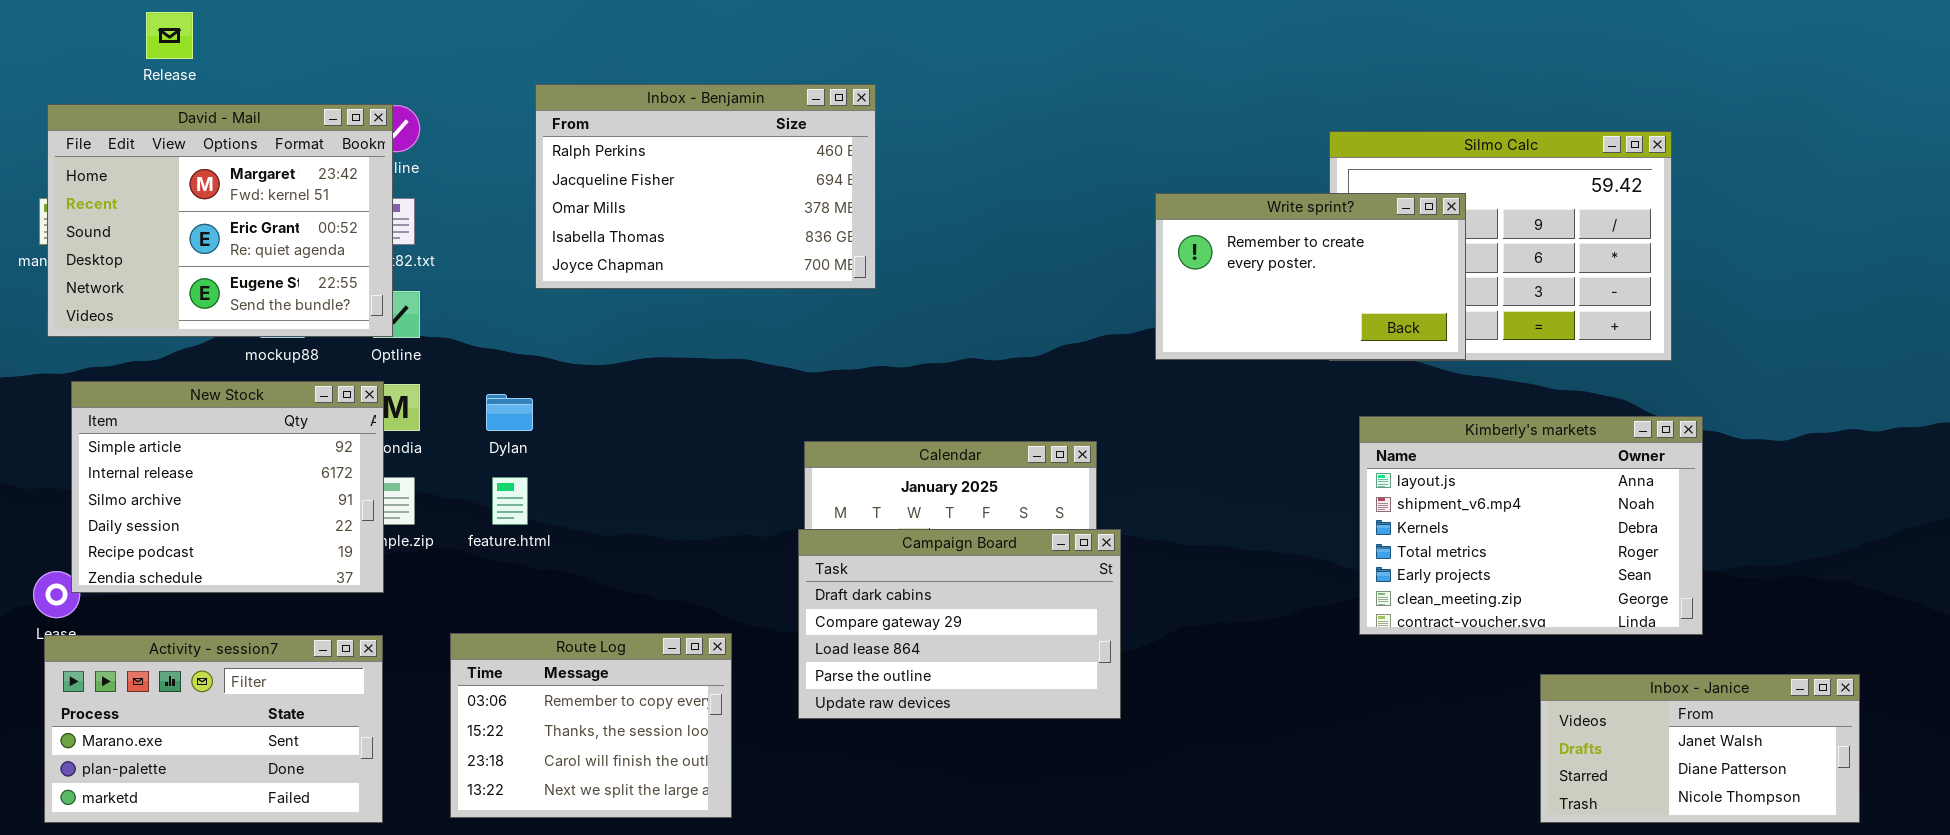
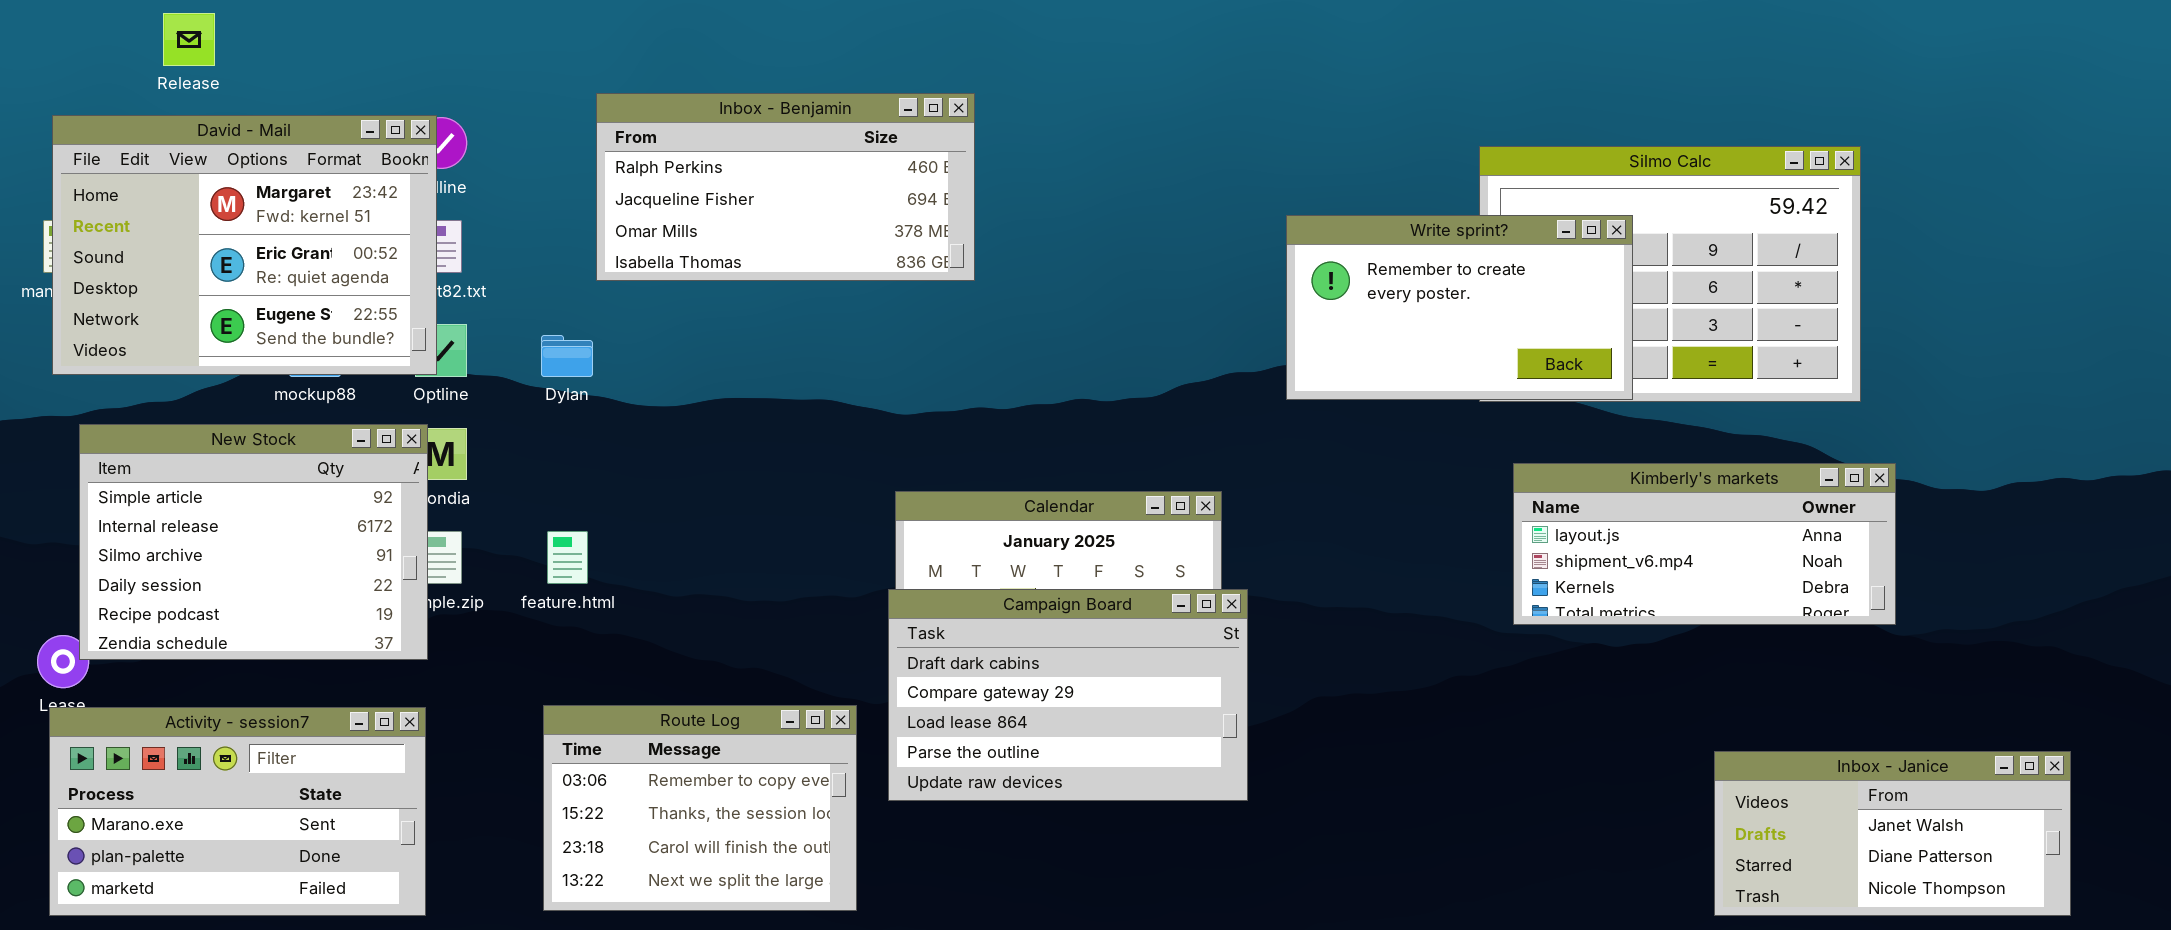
Inbox - Benjamin: [535,84,876,289] -> [596,93,975,281], resized
Dylan: [486,394,533,431] -> [541,335,593,377], moved
Kimberly's markets: [1359,416,1703,635] -> [1513,463,1896,625], resized
Route Log: [450,633,732,818] -> [543,705,857,911], moved

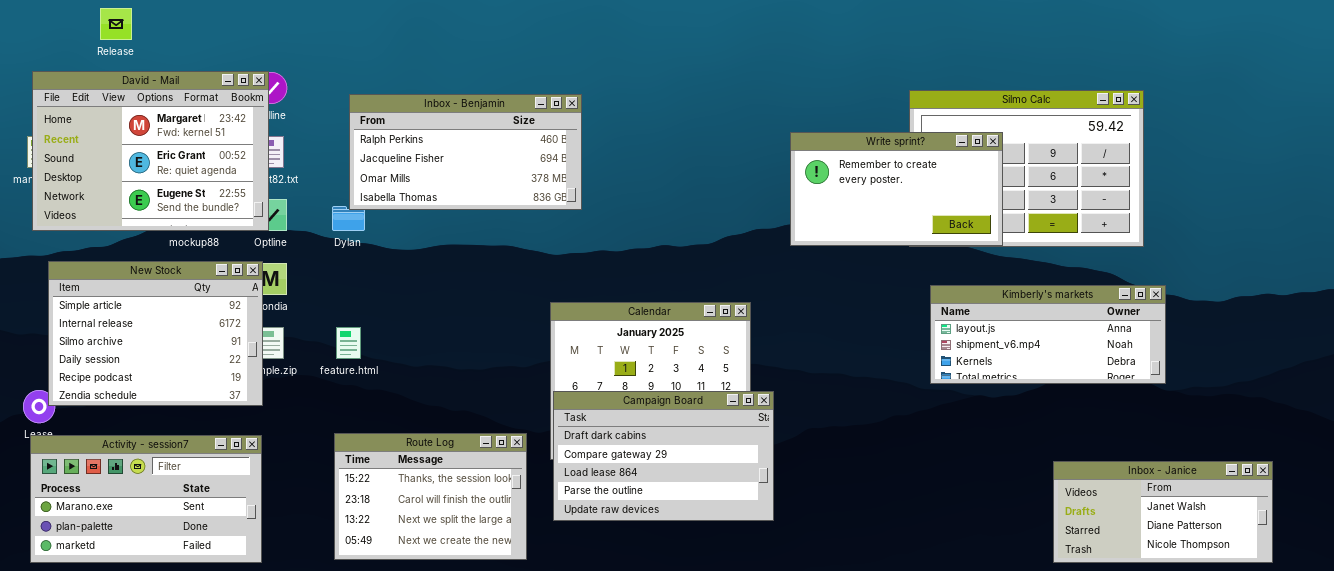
Inbox - Benjamin: [596,93,975,281] -> [349,94,582,210], moved
Campaign Board: [888,589,1248,801] -> [553,391,774,521], moved
Route Log: [543,705,857,911] -> [334,433,527,560], scrolled down 1 row

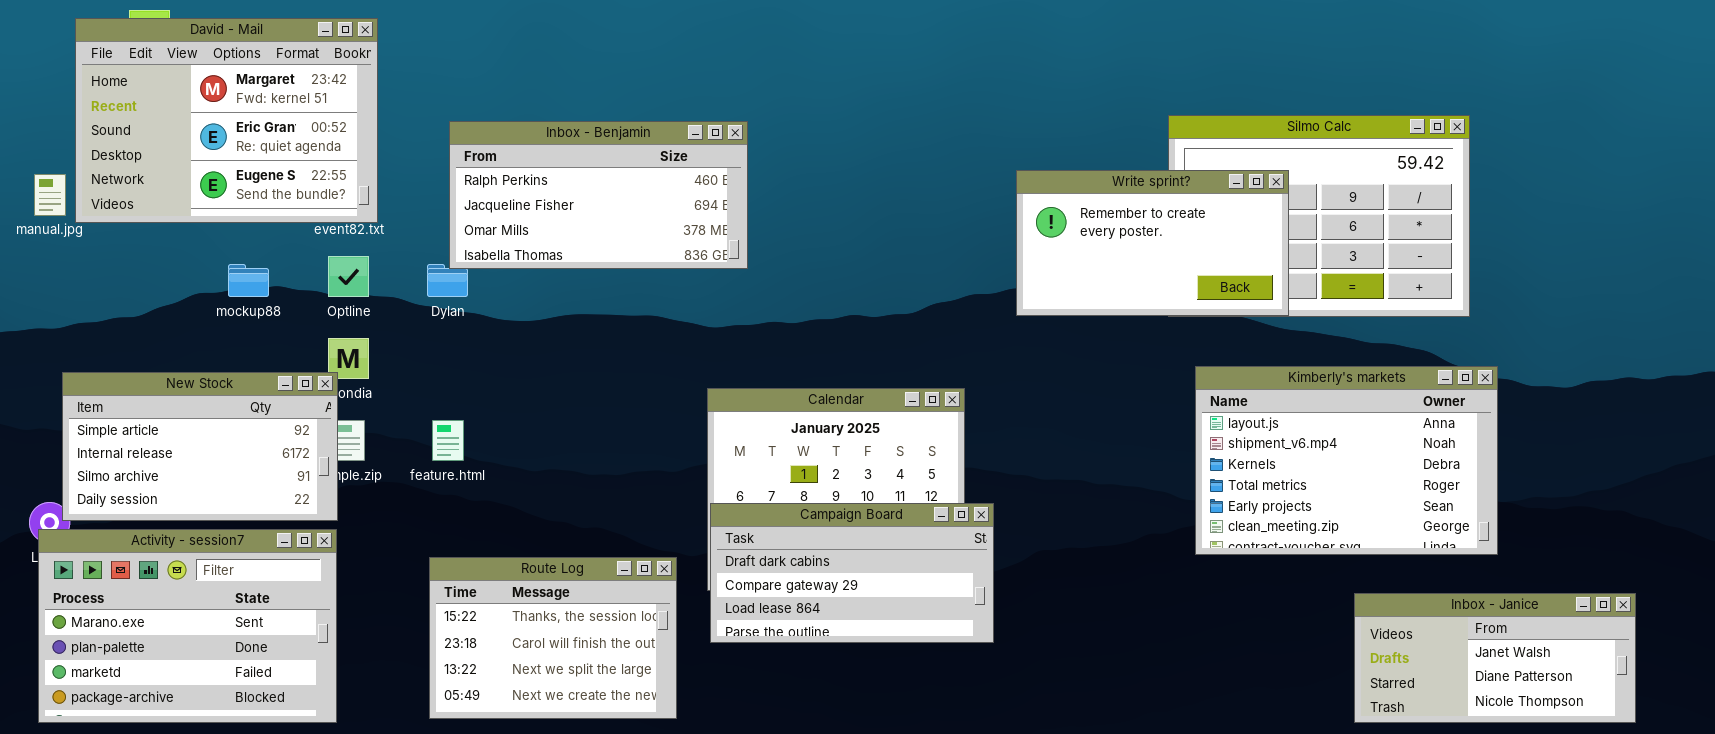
David - Mail: [32,71,269,231] -> [75,18,378,223], moved
New Stock: [48,261,263,406] -> [62,372,338,521], resized
Kimberly's markets: [930,285,1166,384] -> [1195,366,1498,555], resized
Campaign Board: [553,391,774,521] -> [710,503,994,643], resized
Activity - session7: [30,435,262,563] -> [38,529,337,723], resized

